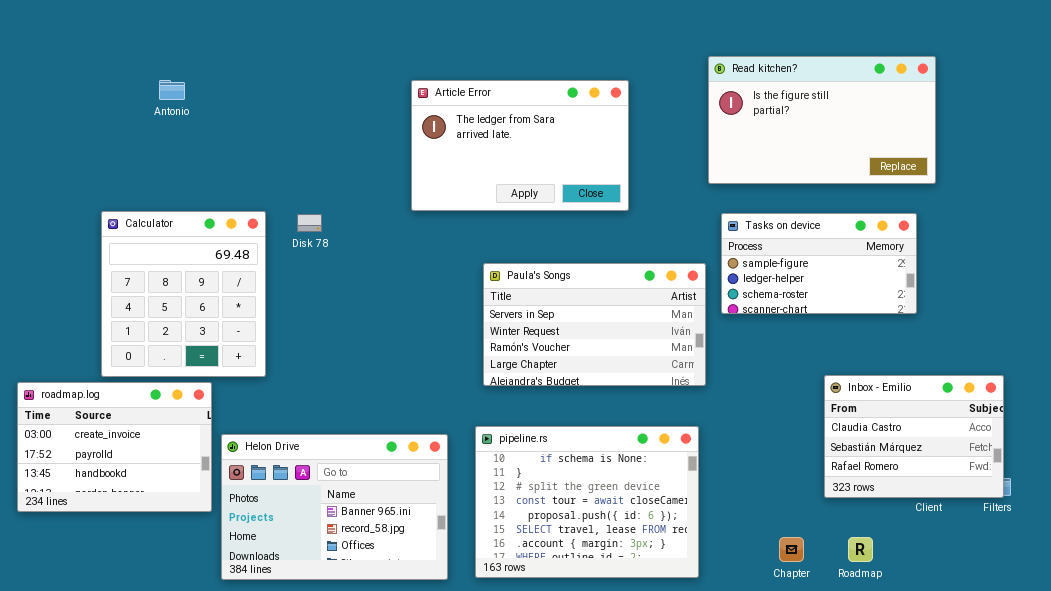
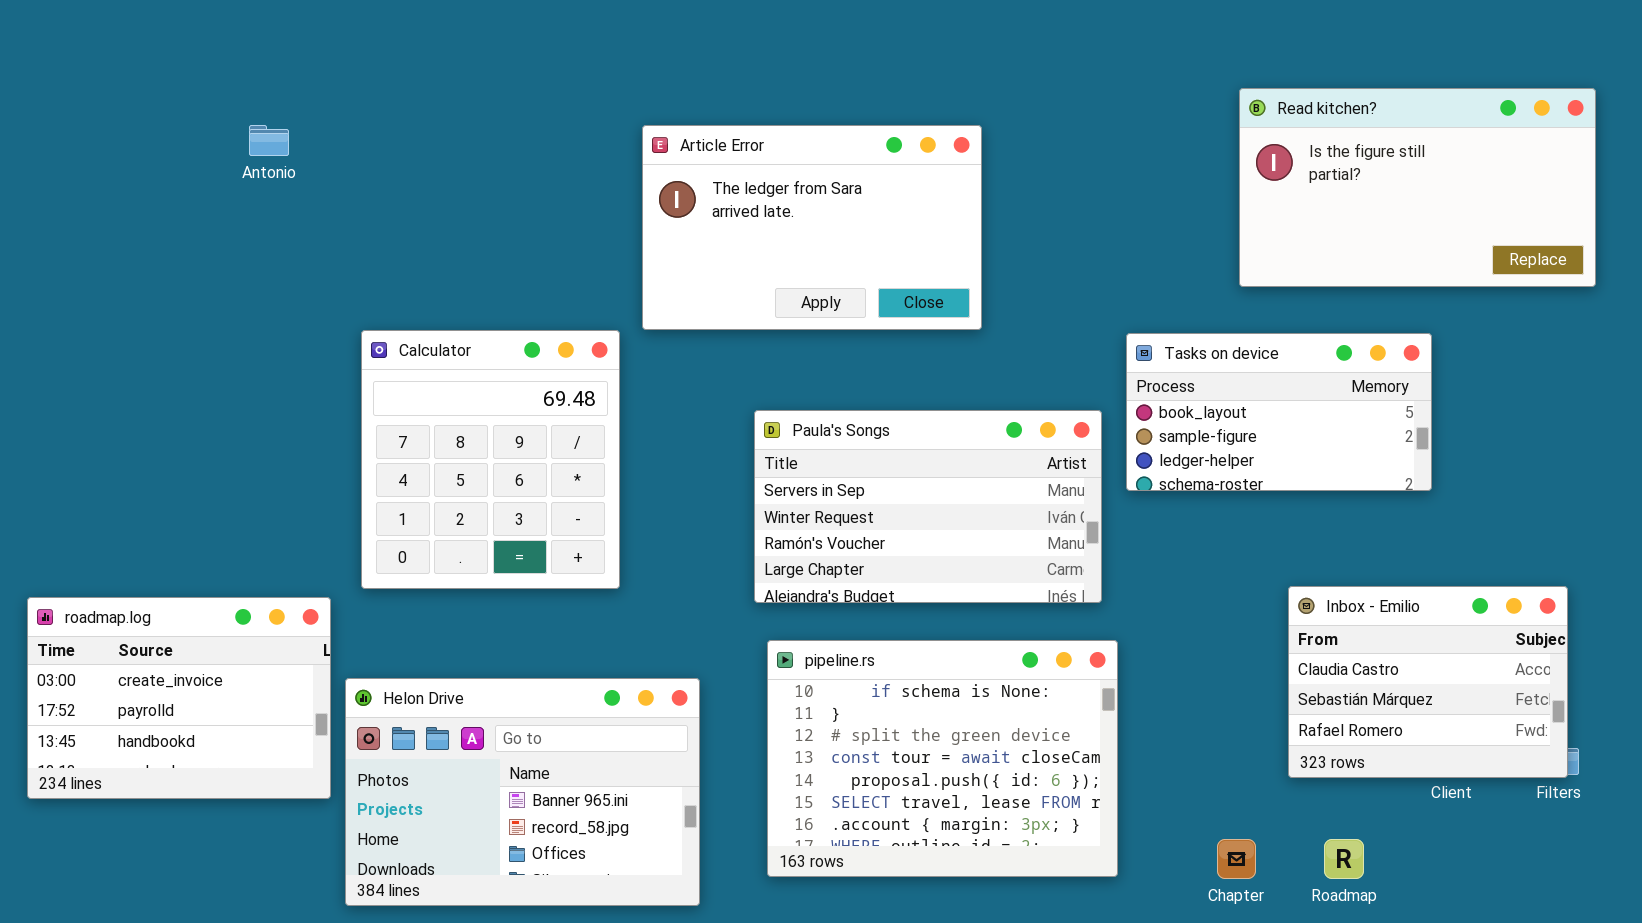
Read kitchen?: [708,56,936,184] -> [1239,88,1596,287], moved
Calculator: [101,211,266,377] -> [361,330,620,589], moved
Tasks on device: [721,213,917,314] -> [1126,333,1432,491], scrolled up 1 row
pipeline.rs: [475,426,699,578] -> [767,640,1118,877], moved

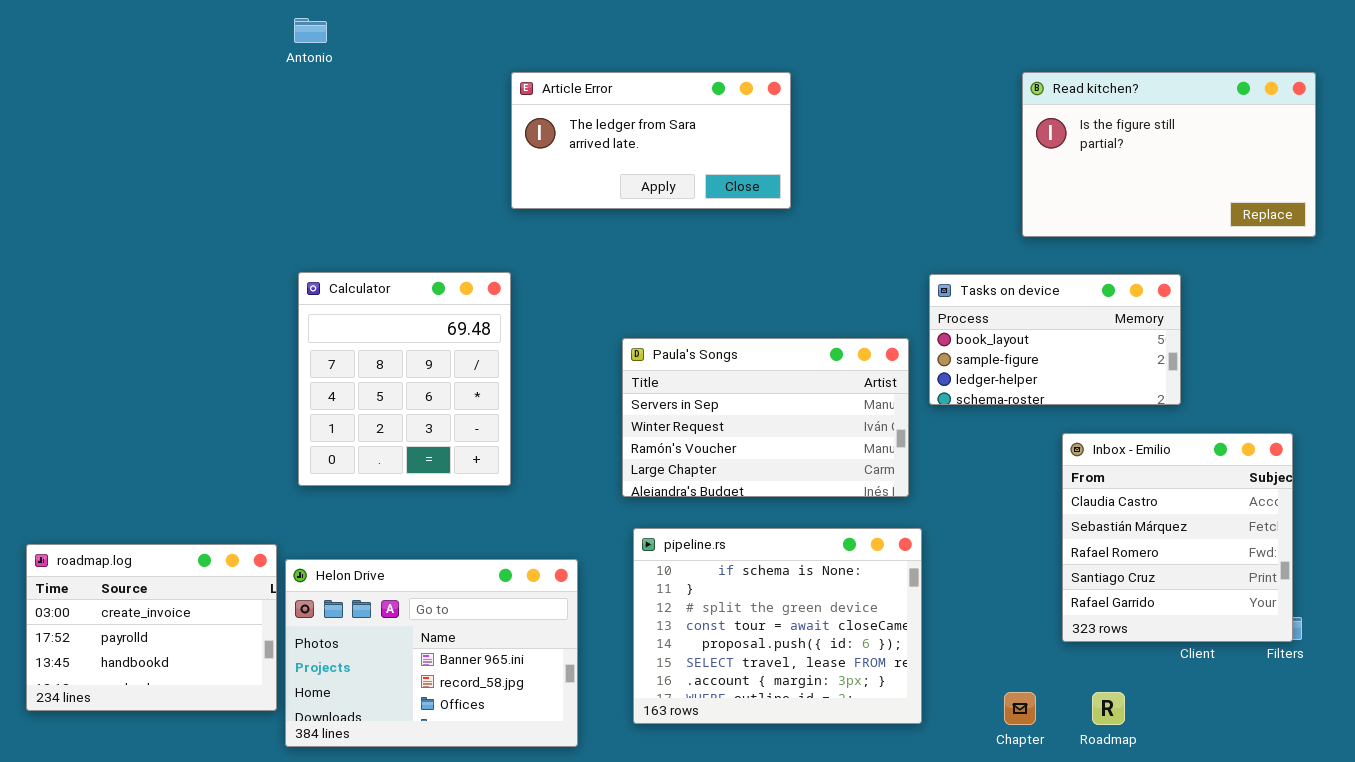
Antonio: [249,125,289,156] -> [294,18,327,43], moved
Article Error: [642,125,982,330] -> [511,72,791,209], moved, resized
Inbox - Emilio: [1288,586,1568,778] -> [1062,433,1293,642], resized
roadmap.log: [27,597,331,799] -> [26,544,277,711], moved

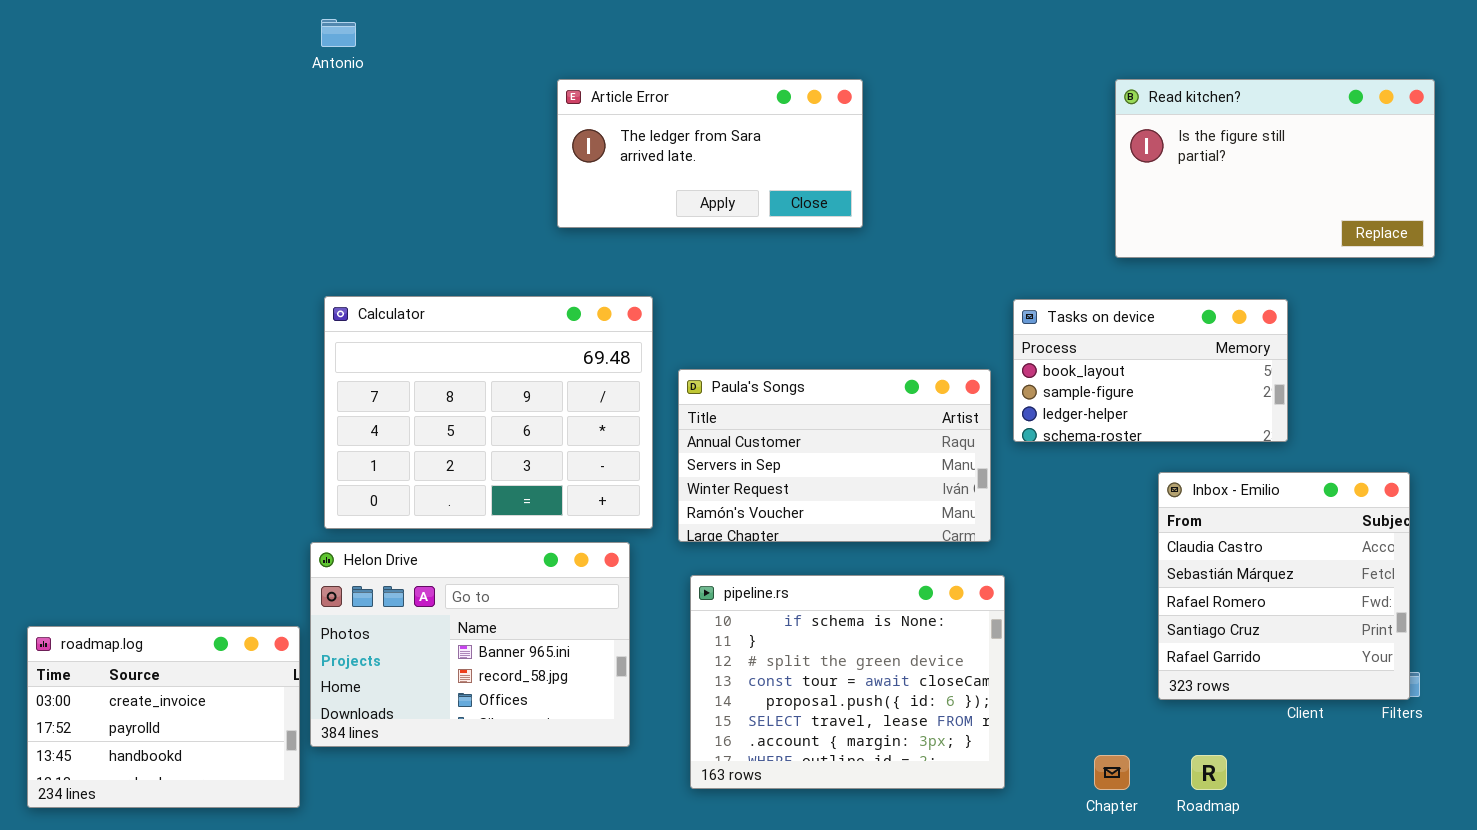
Calculator: [298,272,511,486] -> [324,296,653,529], resized
Paula's Songs: [622,338,909,497] -> [678,369,991,542], scrolled up 1 row
roadmap.log: [26,544,277,711] -> [27,626,300,808], moved
Helon Drive: [285,559,578,747] -> [310,542,630,747], moved

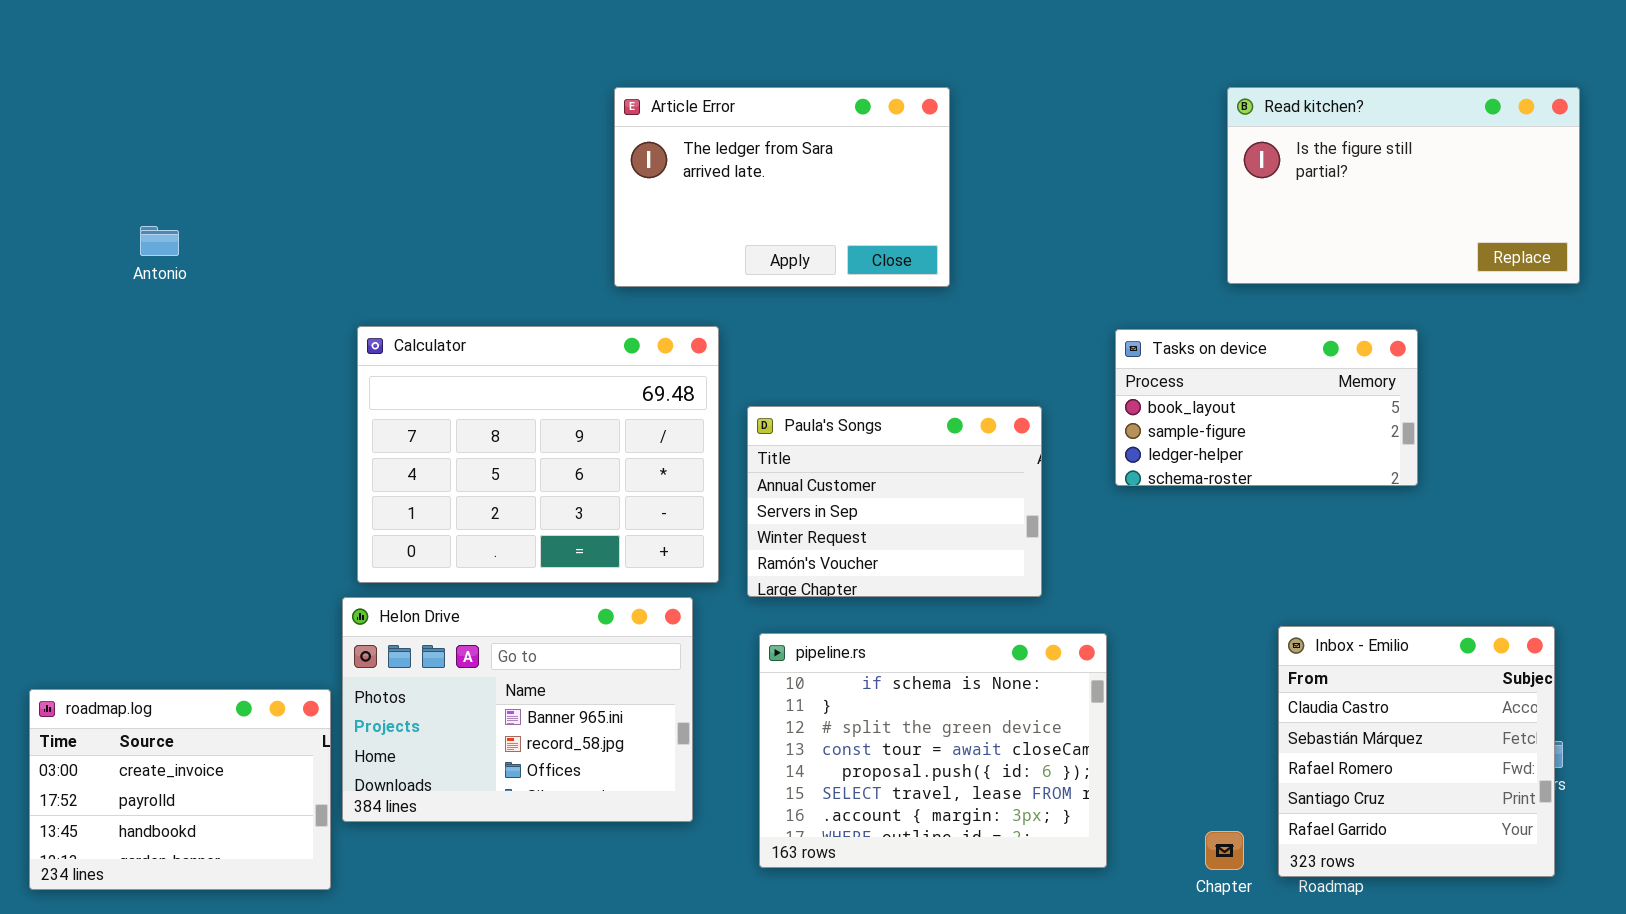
Antonio: [321,19,356,47] -> [140,226,179,256], moved
Article Error: [557,79,863,228] -> [614,87,950,287], resized
Paula's Songs: [678,369,991,542] -> [747,406,1042,597], resized
Inbox - Emilio: [1158,472,1410,700] -> [1278,626,1555,877], moved

